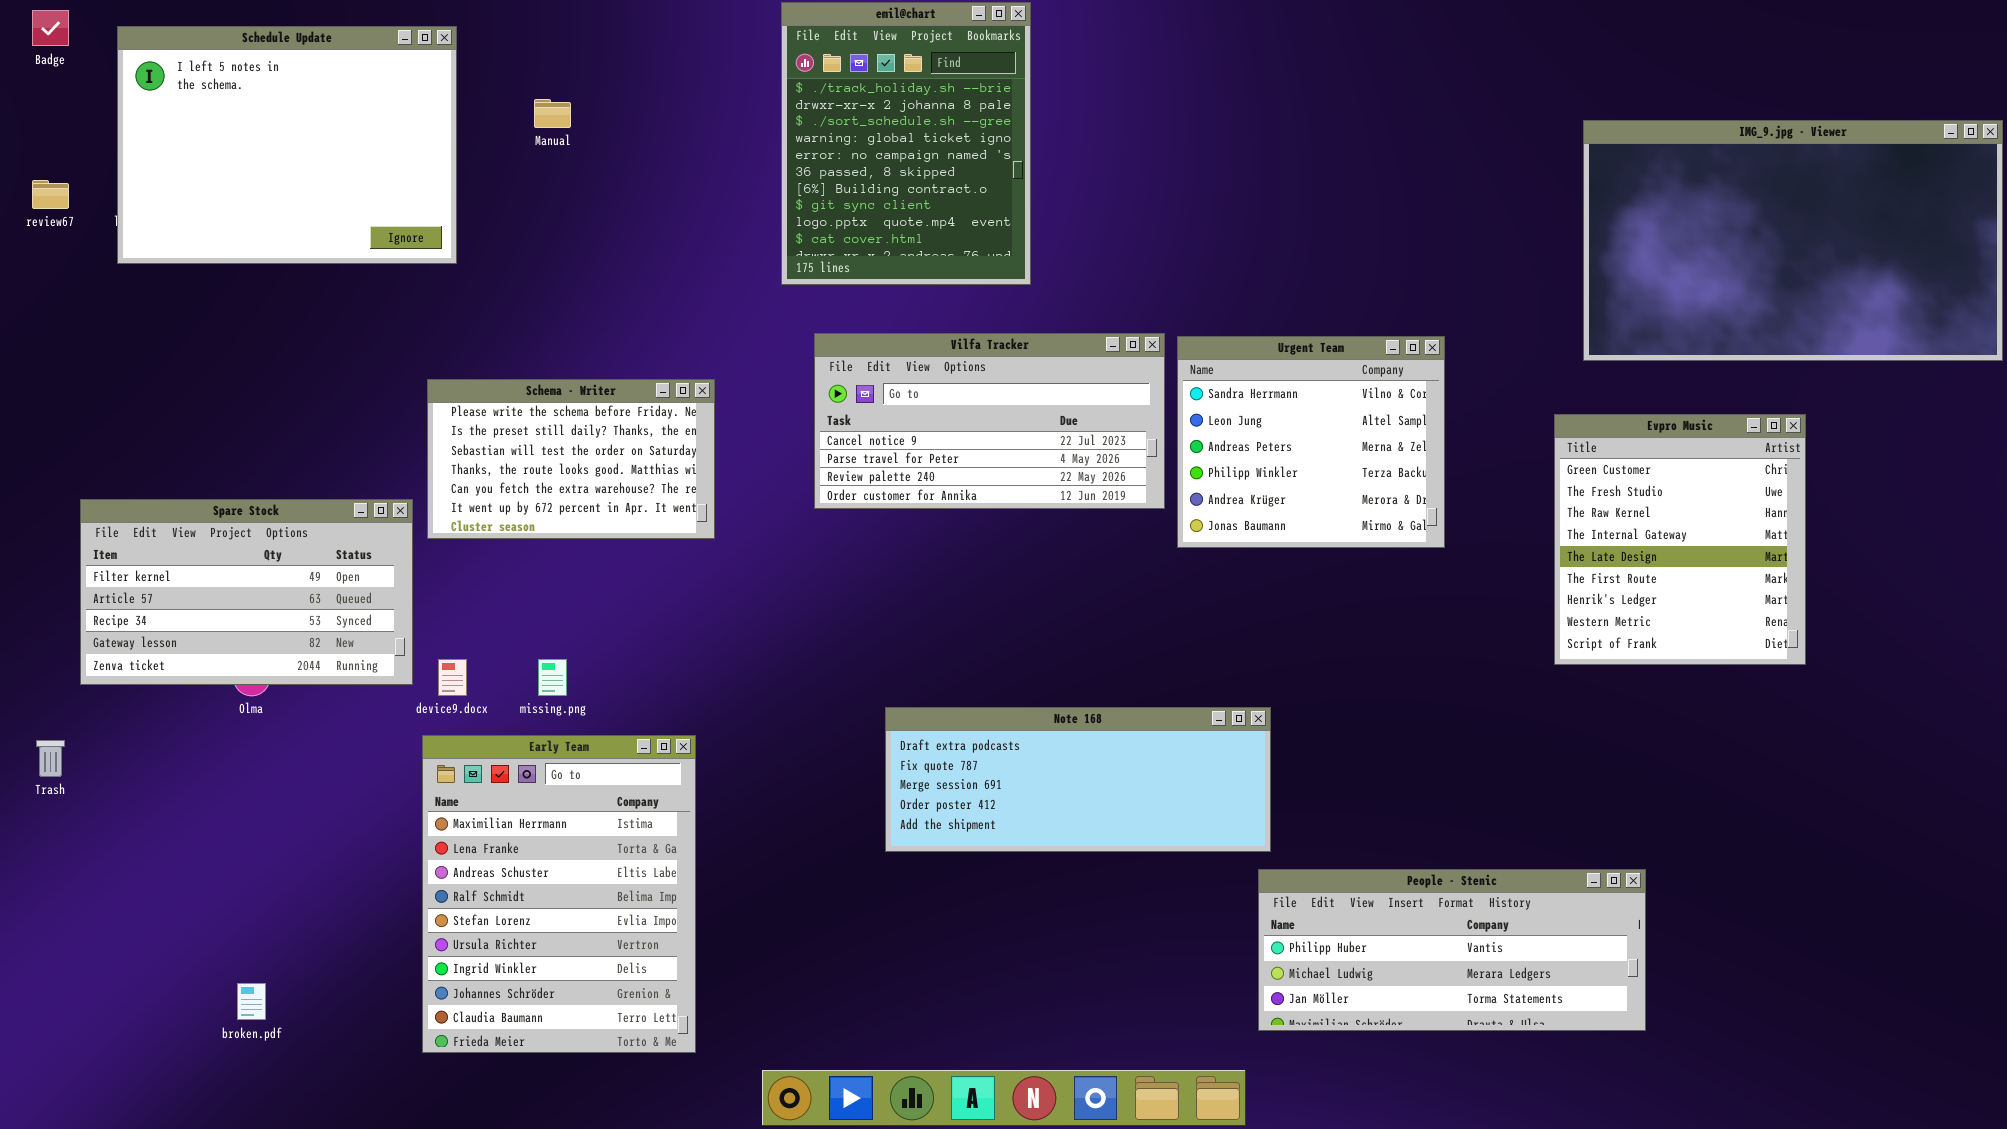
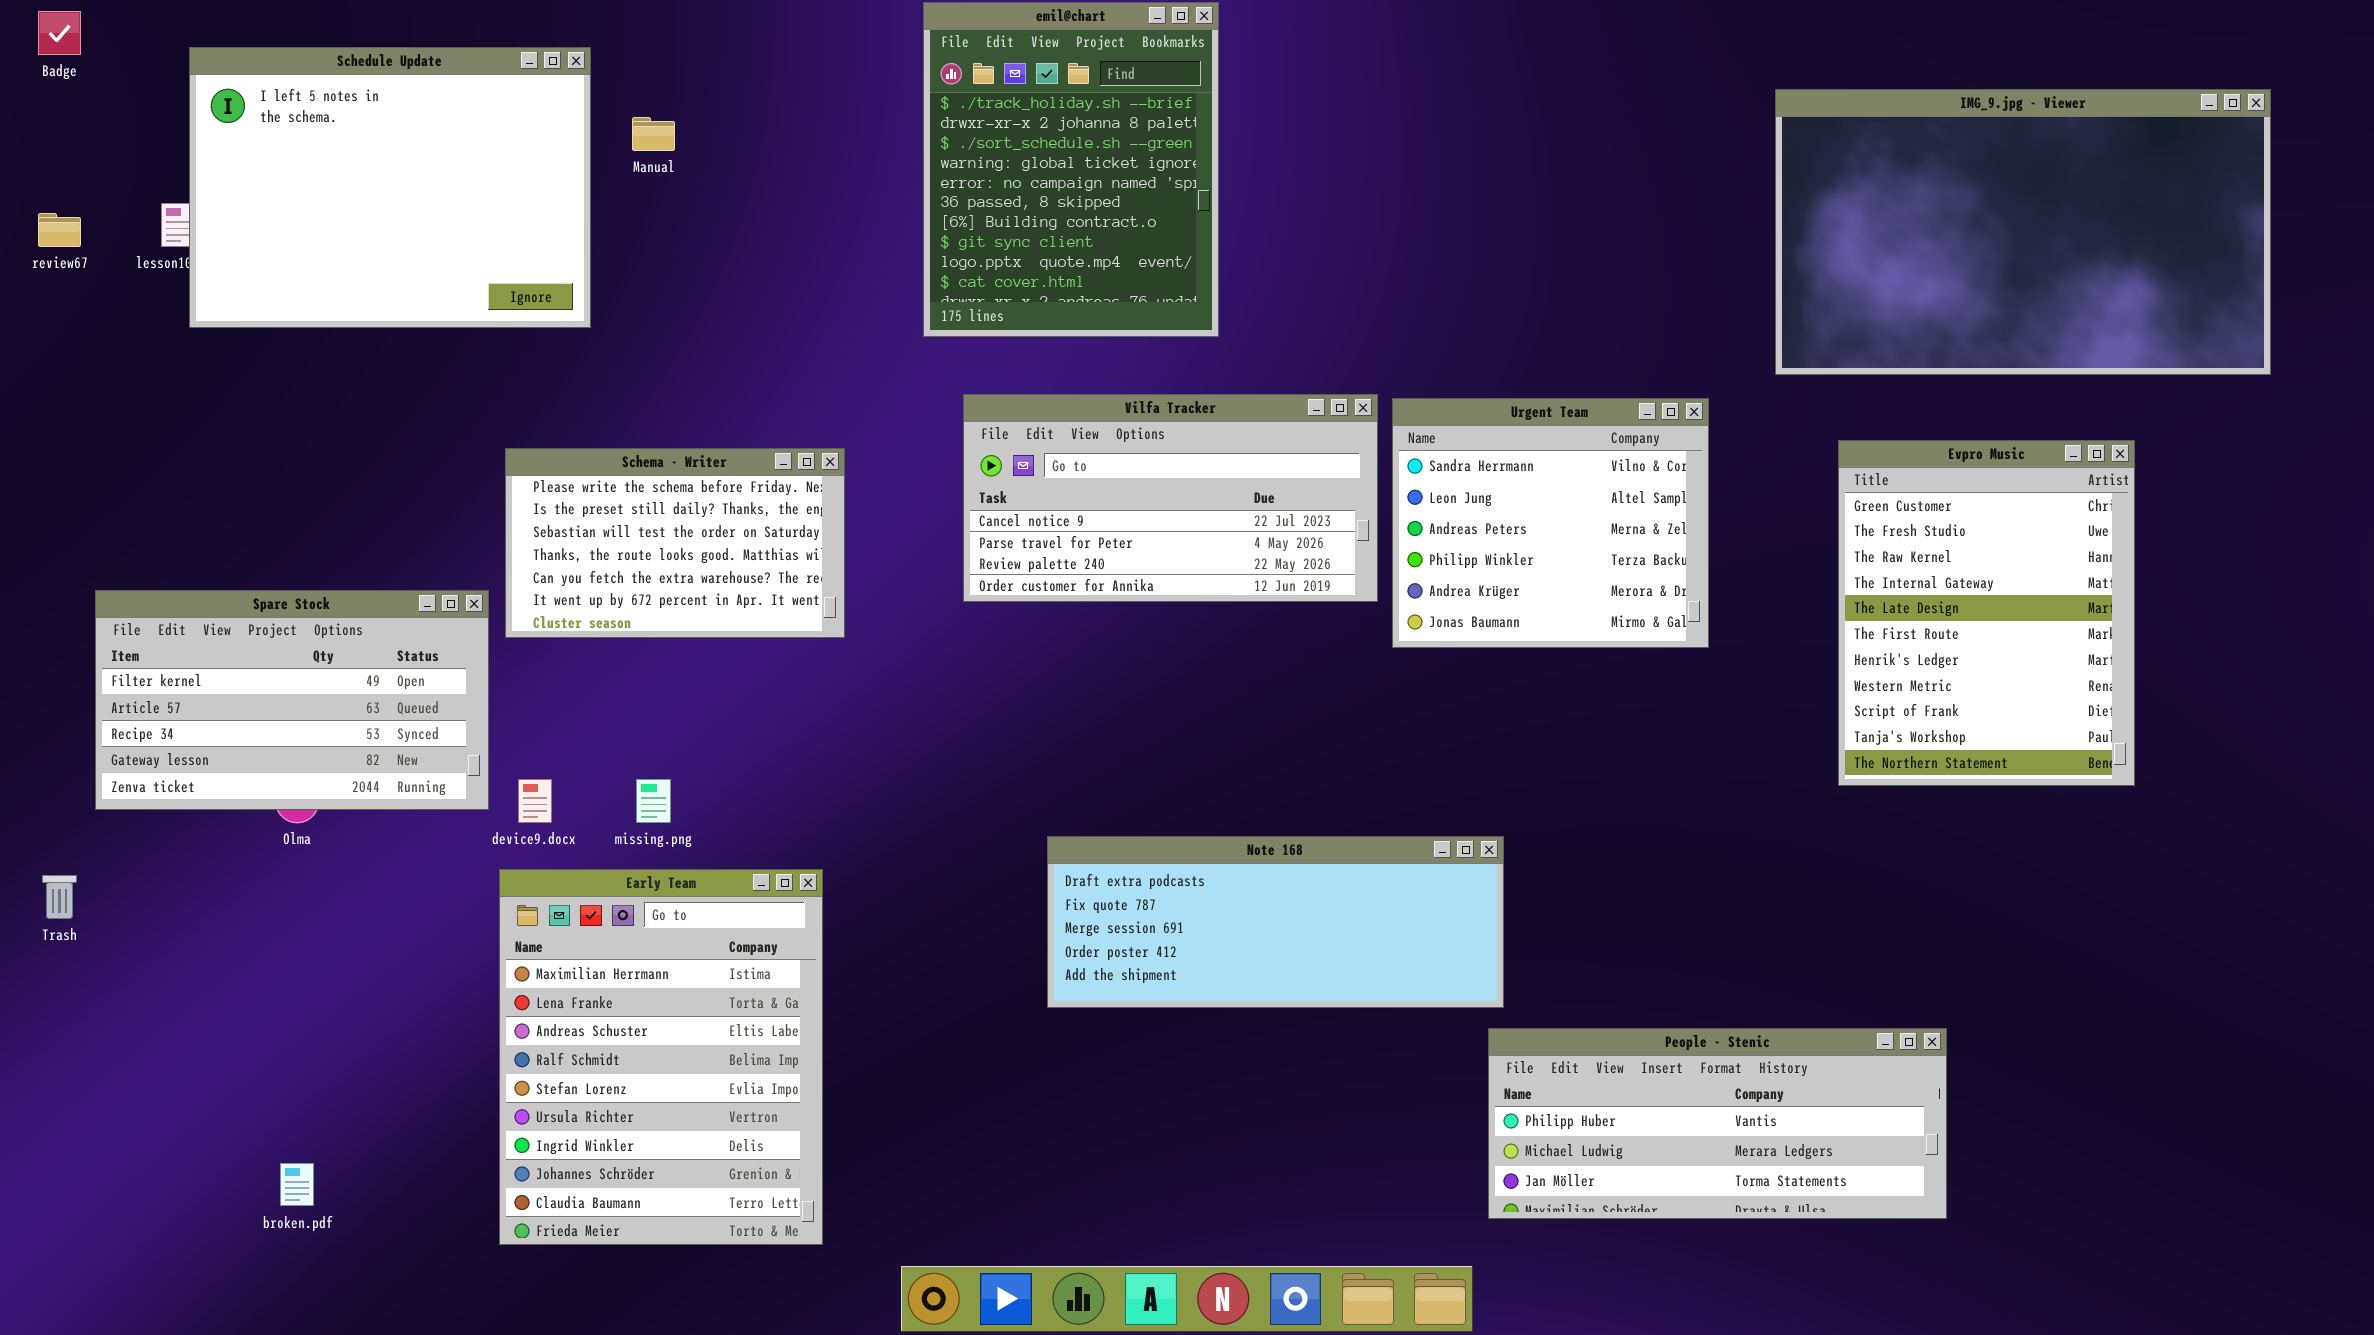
Schedule Update: [117,26,457,264] -> [189,47,591,328], moved
IMG_9.jpg - Viewer: [1583,120,2003,361] -> [1775,89,2271,375], moved
Evpro Music: [1554,414,1806,665] -> [1838,440,2135,786], resized

